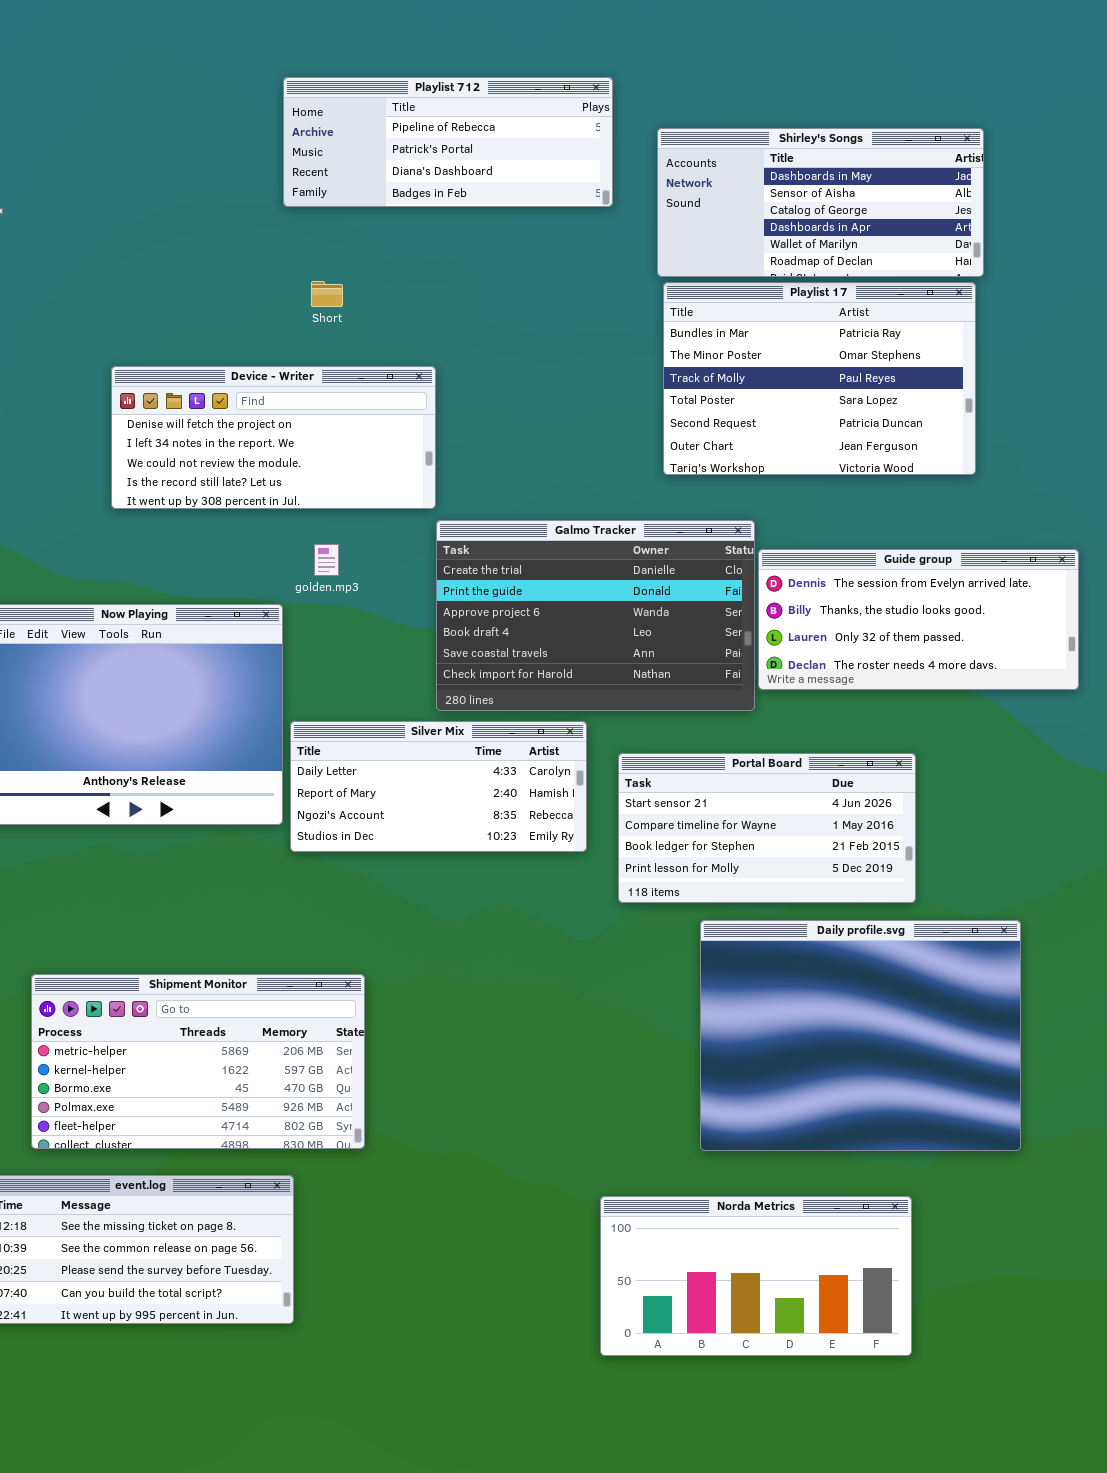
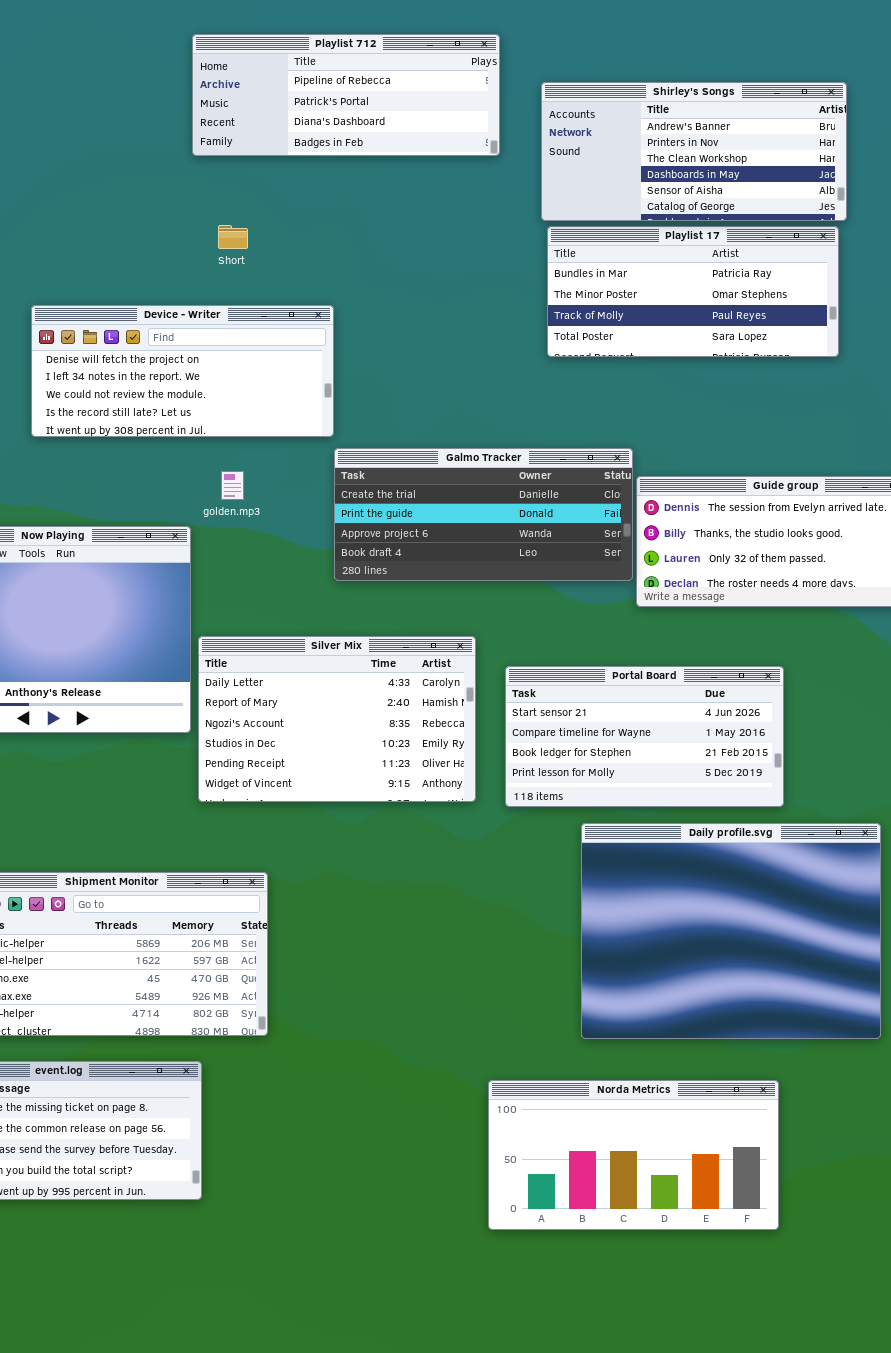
Shirley's Songs: [657,128,984,277] -> [541,82,847,221], scrolled up 3 rows
Playlist 17: [663,282,976,475] -> [547,226,839,357], resized
Galmo Tracker: [436,520,755,711] -> [334,448,633,581], resized
Silver Mix: [290,721,587,852] -> [198,636,476,802], resized

